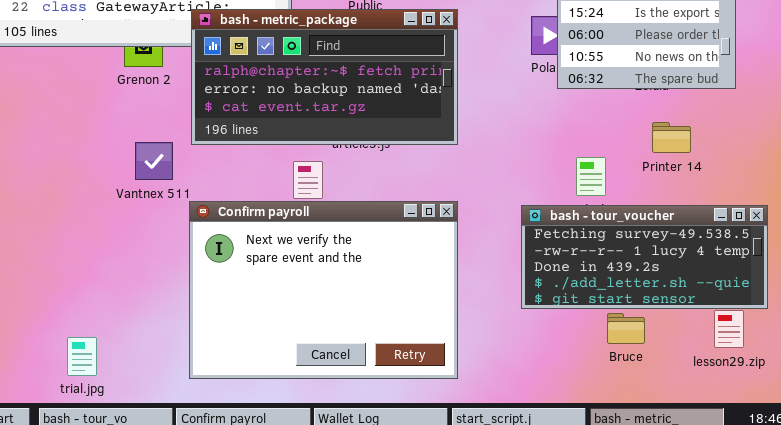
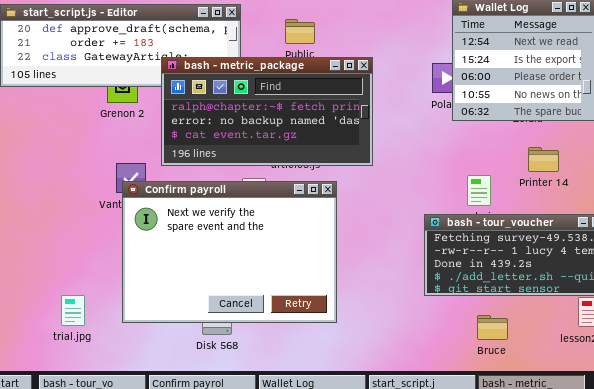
Confirm payroll: [189,201,458,379] -> [122,181,337,323], moved
Bruce: [607,313,645,344] -> [477,315,508,340], moved
trial.jpg: [67,337,97,376] -> [61,295,85,326], moved

